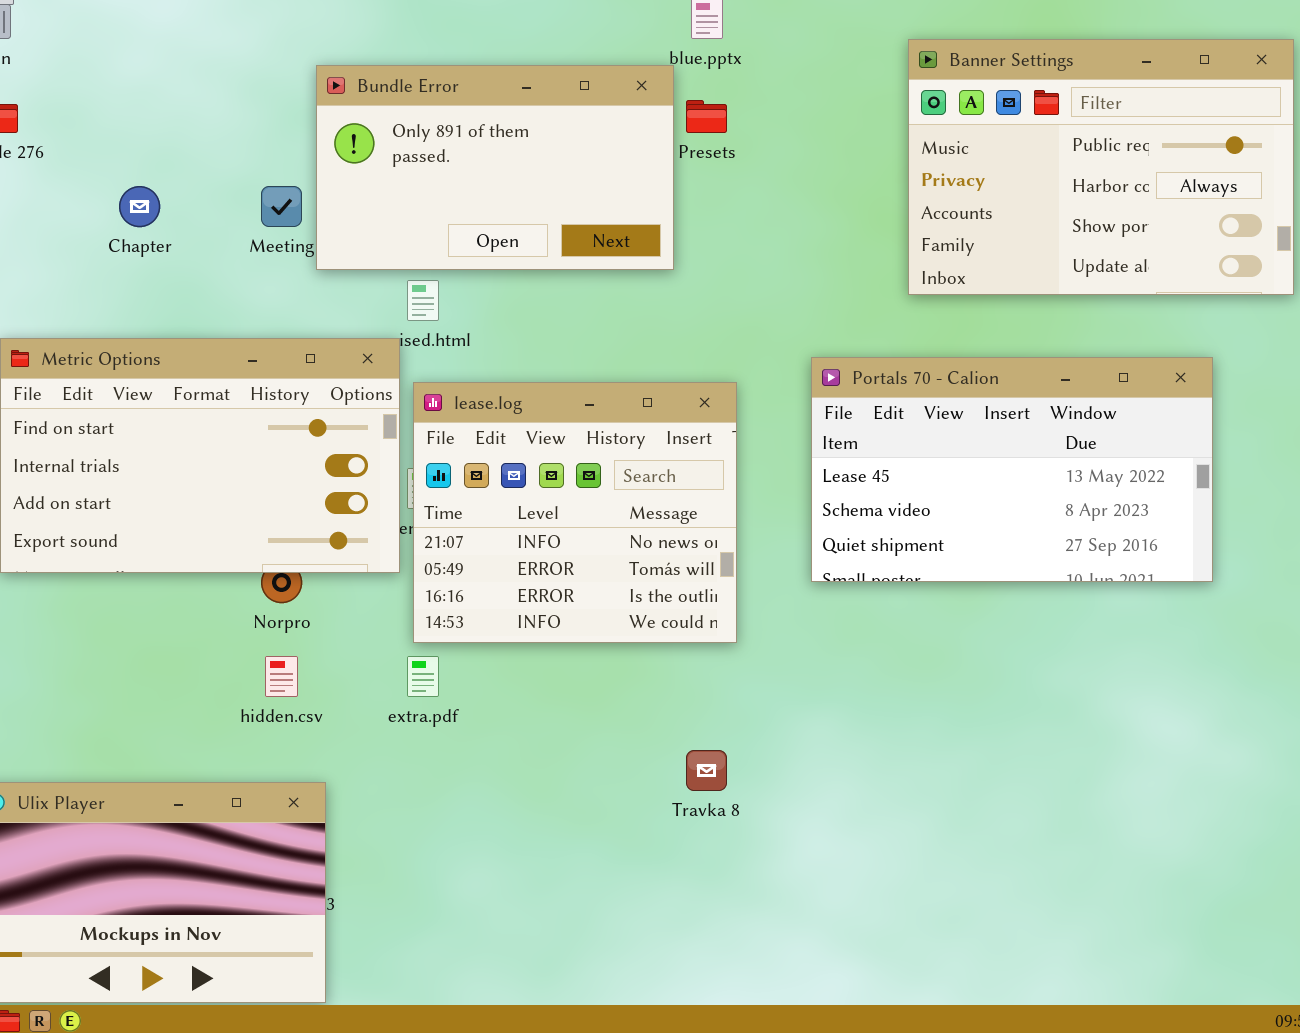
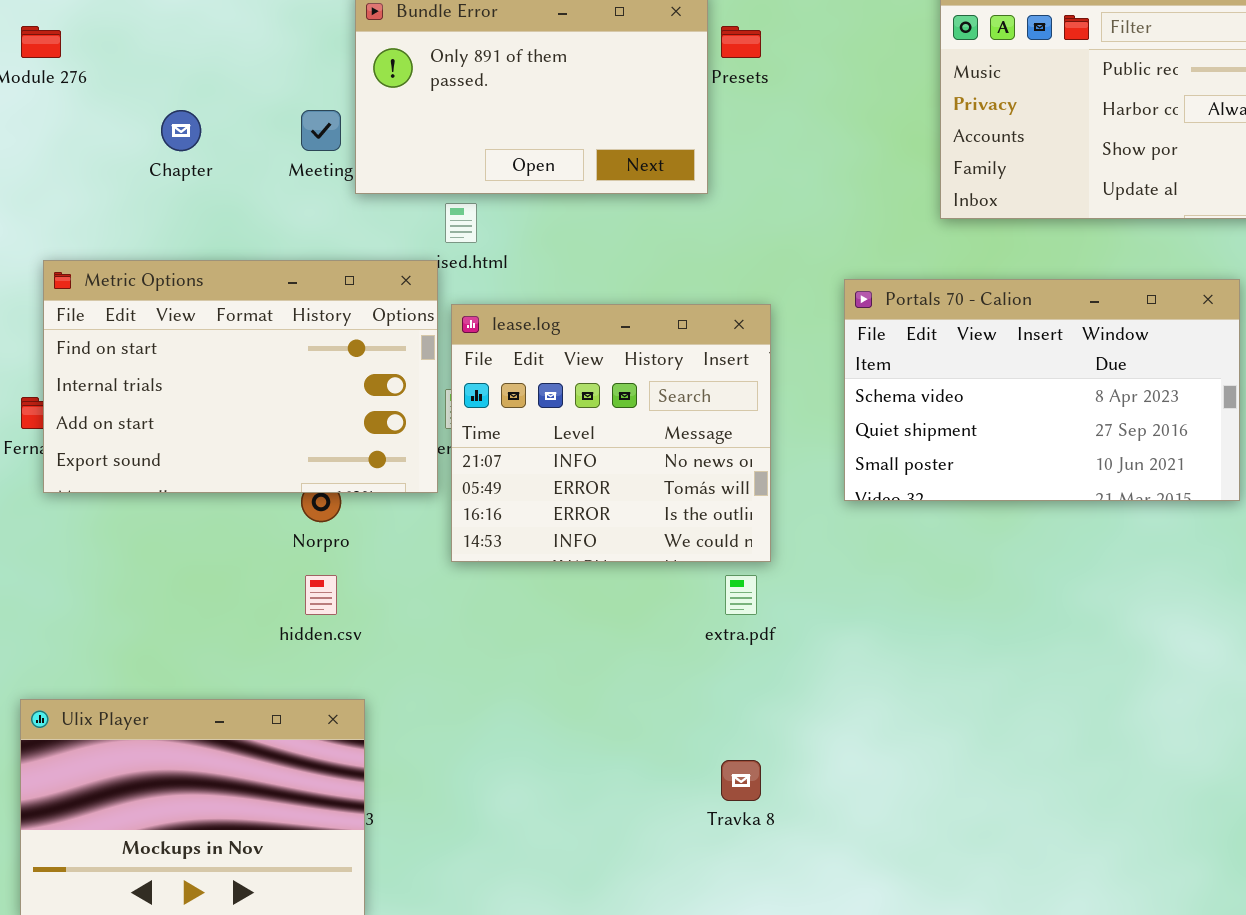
Portals 70 - Calion: [811,357,1213,582] -> [844,279,1240,501], scrolled down 1 row
extra.pdf: [407,656,439,697] -> [725,575,757,615], moved
Travka 8: [686,750,727,791] -> [721,760,761,801], moved

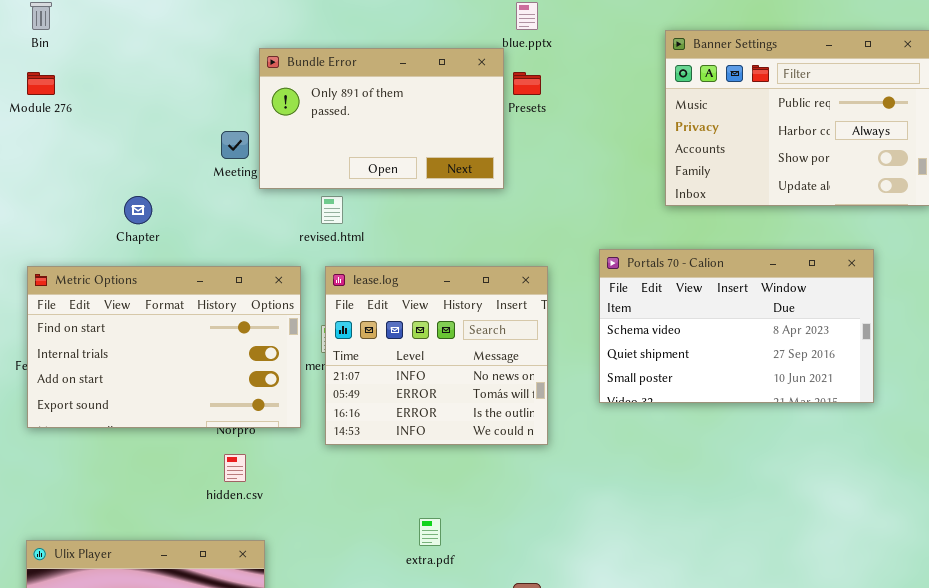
Chapter: [161,110,201,151] -> [124,196,152,224], moved
Metric Options: [43,260,438,493] -> [27,266,301,428], moved
extra.pdf: [725,575,757,615] -> [419,518,441,546], moved

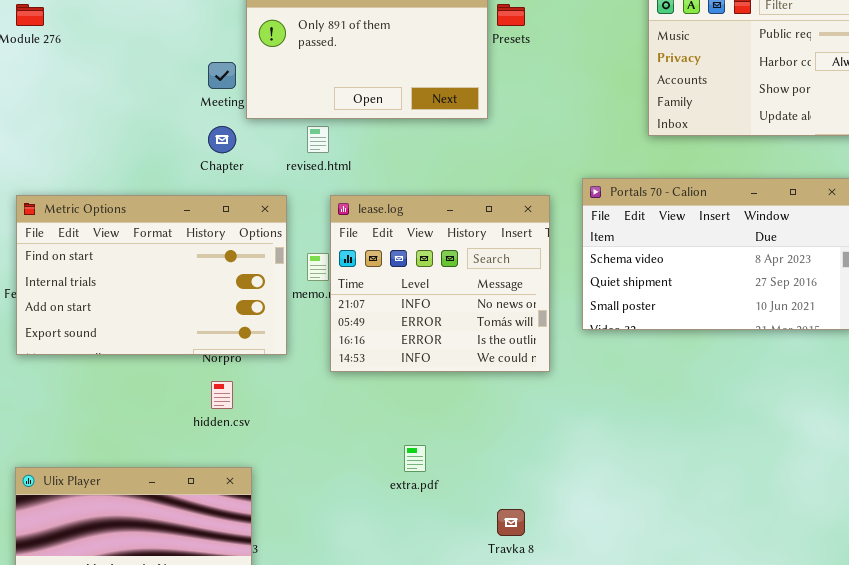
Chapter: [124,196,152,224] -> [208,126,236,153], moved
lease.log: [325,266,548,445] -> [330,195,550,372], moved

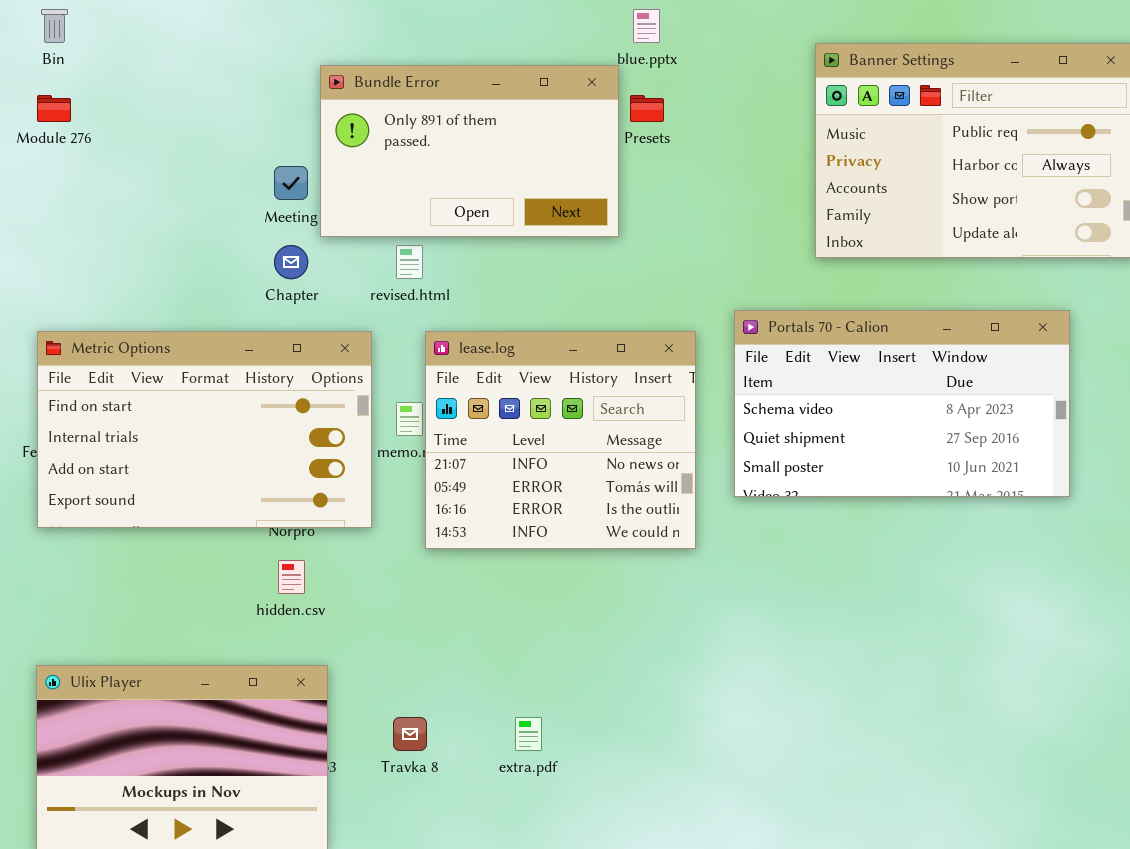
extra.pdf: [404,445,426,472] -> [515,717,542,751], moved
Travka 8: [497,509,525,536] -> [393,717,427,751], moved

